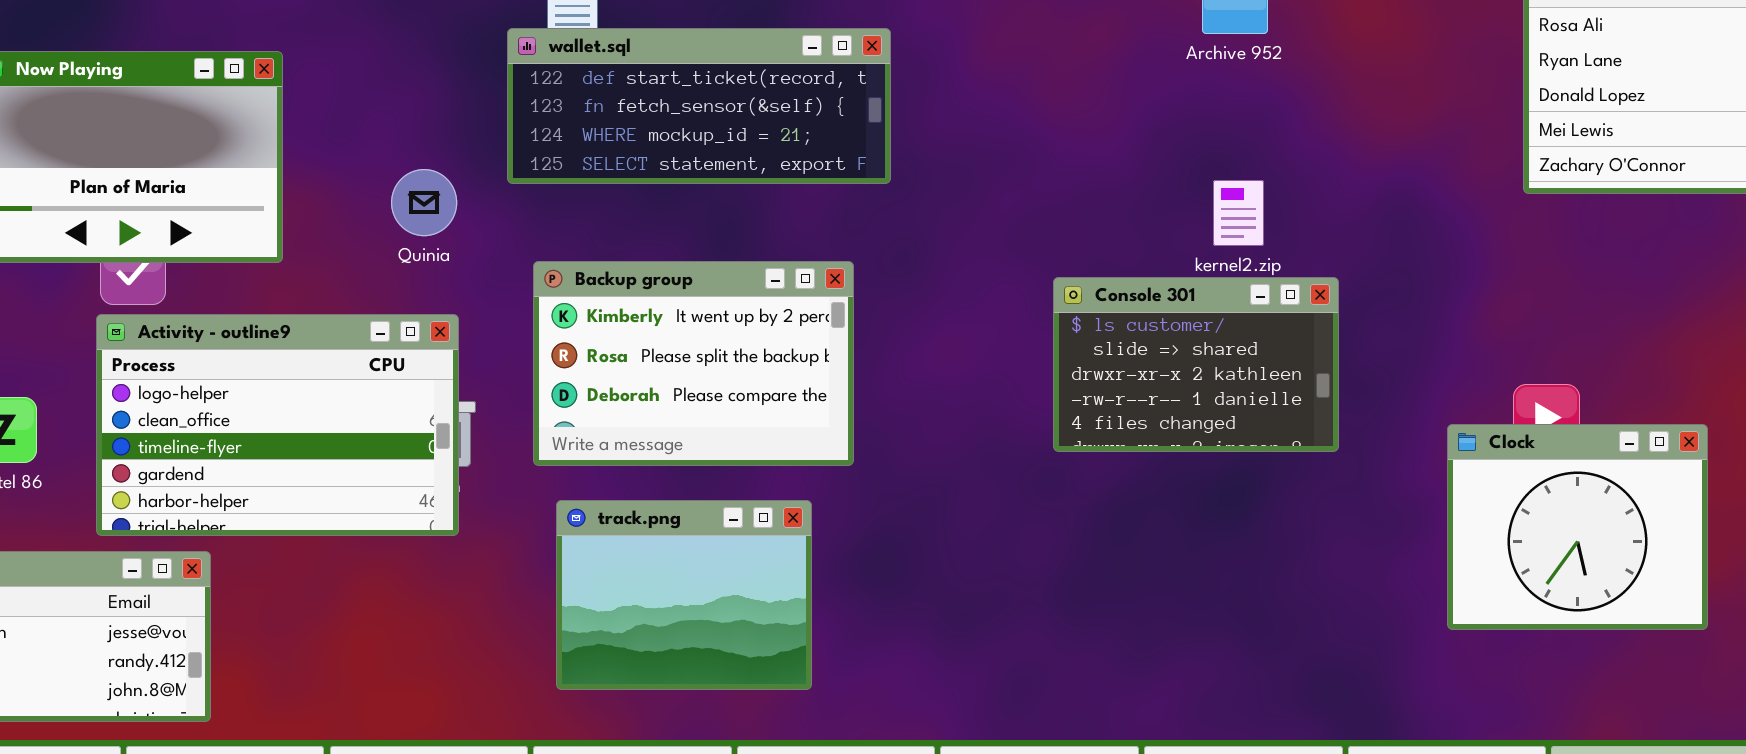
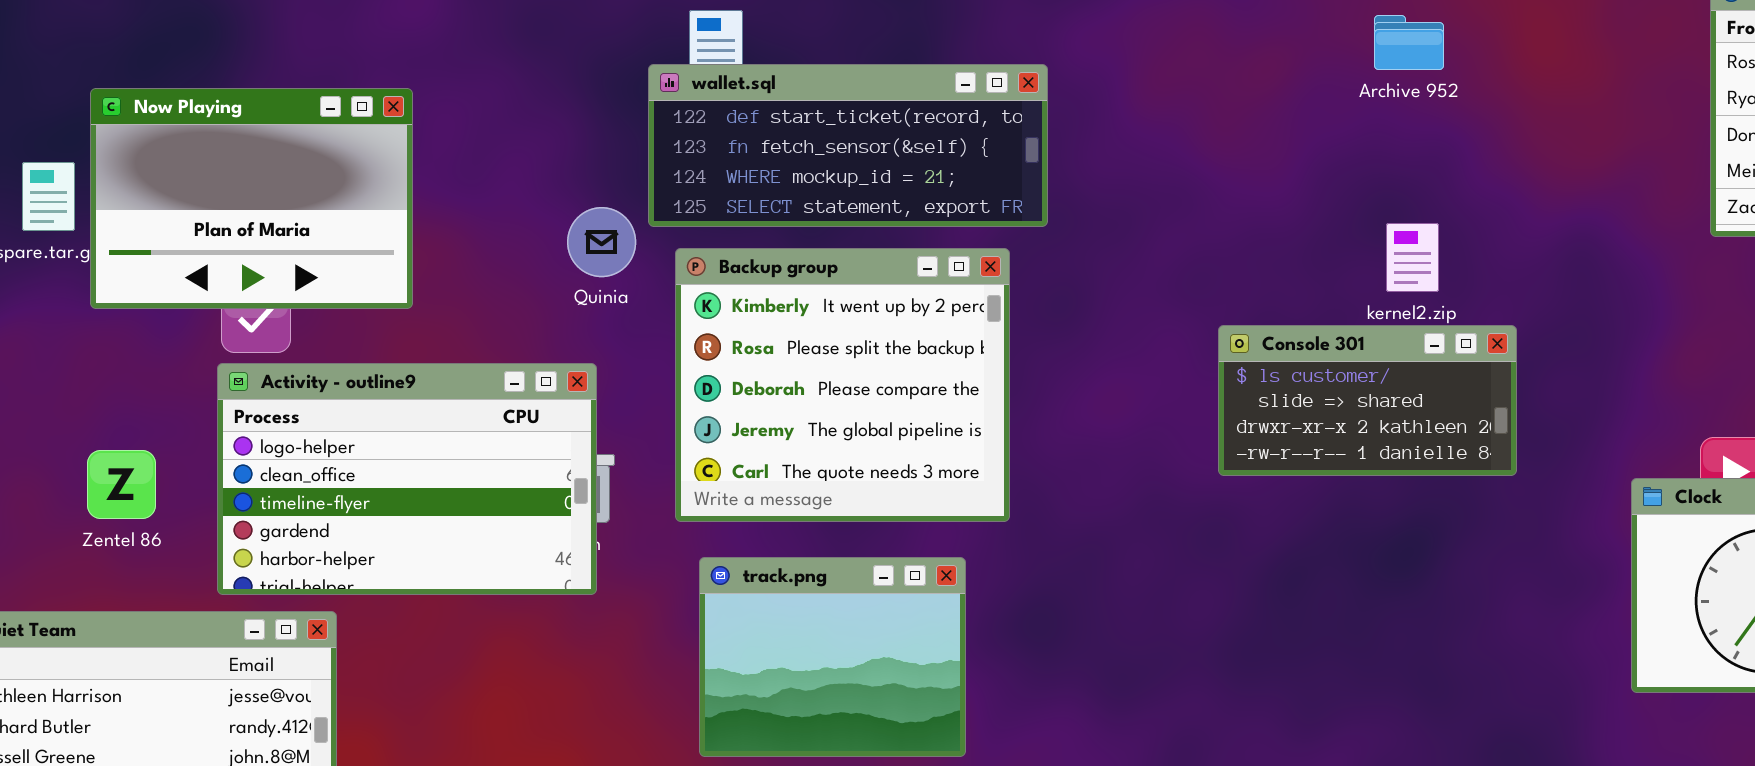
Quinia: [391,169,457,236] -> [567,207,636,277], moved
Backup group: [533,261,854,466] -> [675,248,1010,522], resized
Console 301: [1053,277,1339,452] -> [1218,325,1517,476], resized

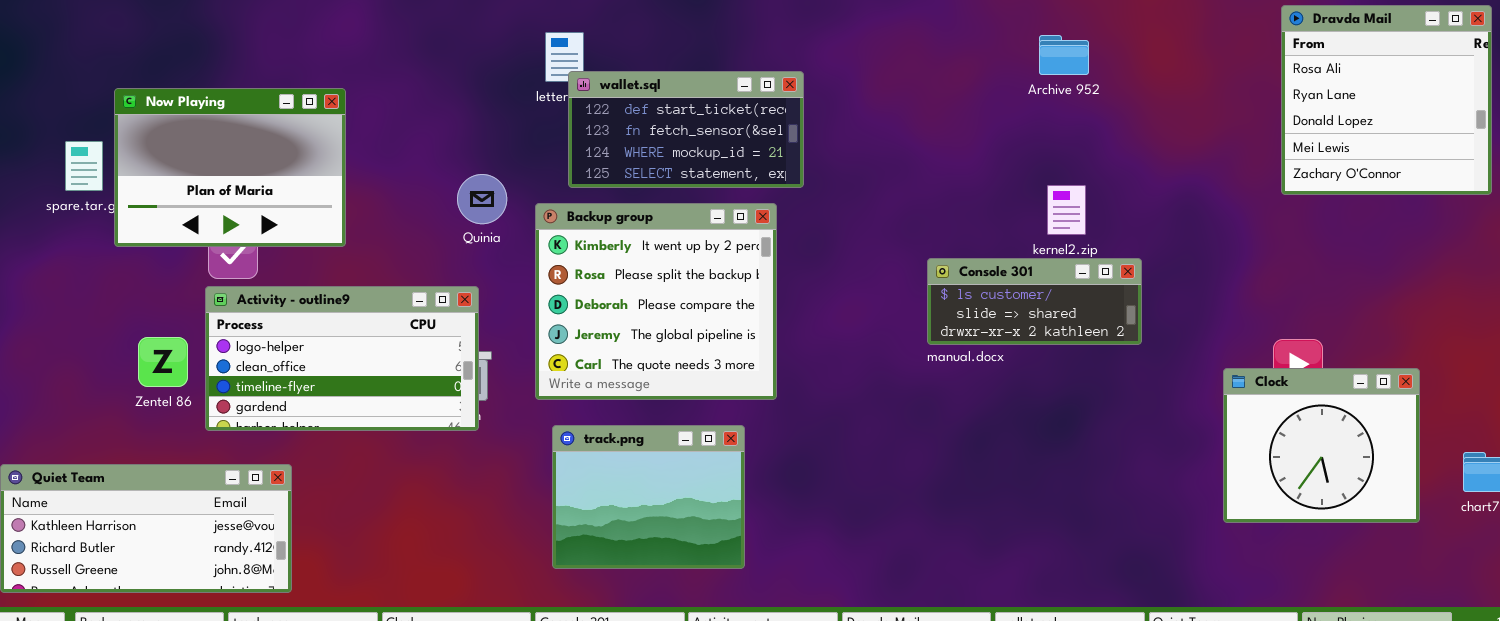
wallet.sql: [648,64,1048,227] -> [568,71,804,188], resized
Console 301: [1218,325,1517,476] -> [927,258,1142,345], resized
Activity - outline9: [217,363,597,595] -> [205,286,479,431], resized
Zentel 86: [87,450,156,519] -> [138,337,188,387], moved

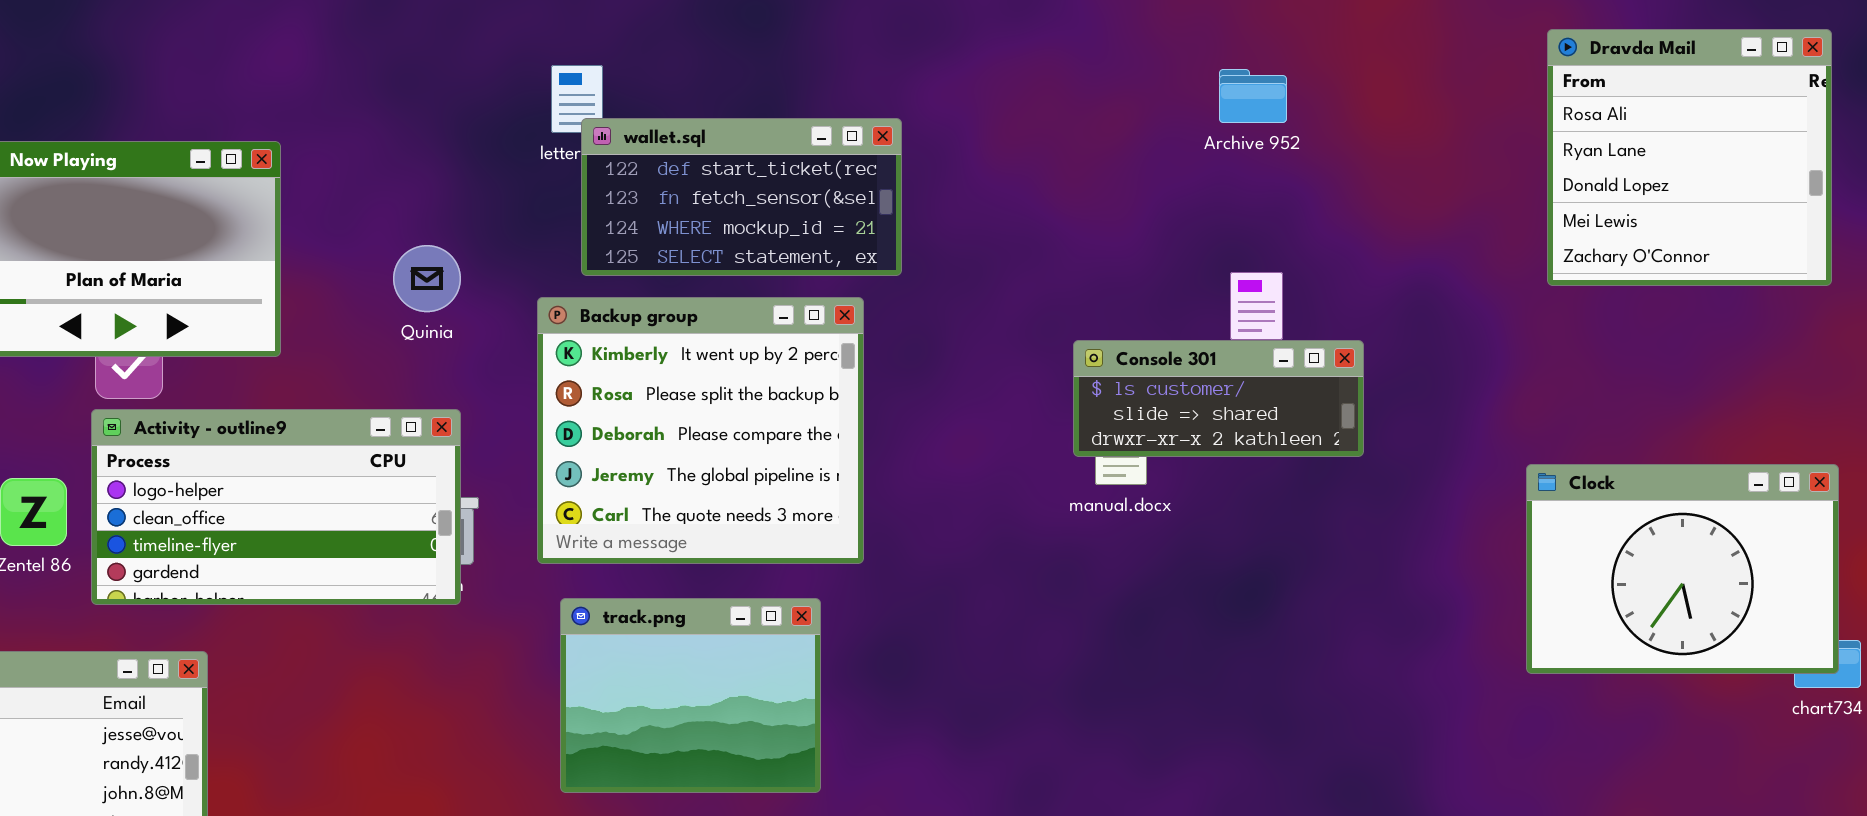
Quinia: [457,174,507,224] -> [393,245,461,312], moved
Console 301: [927,258,1142,345] -> [1073,340,1364,457], moved
Clock: [1223,368,1420,523] -> [1526,464,1839,674], moved, resized

